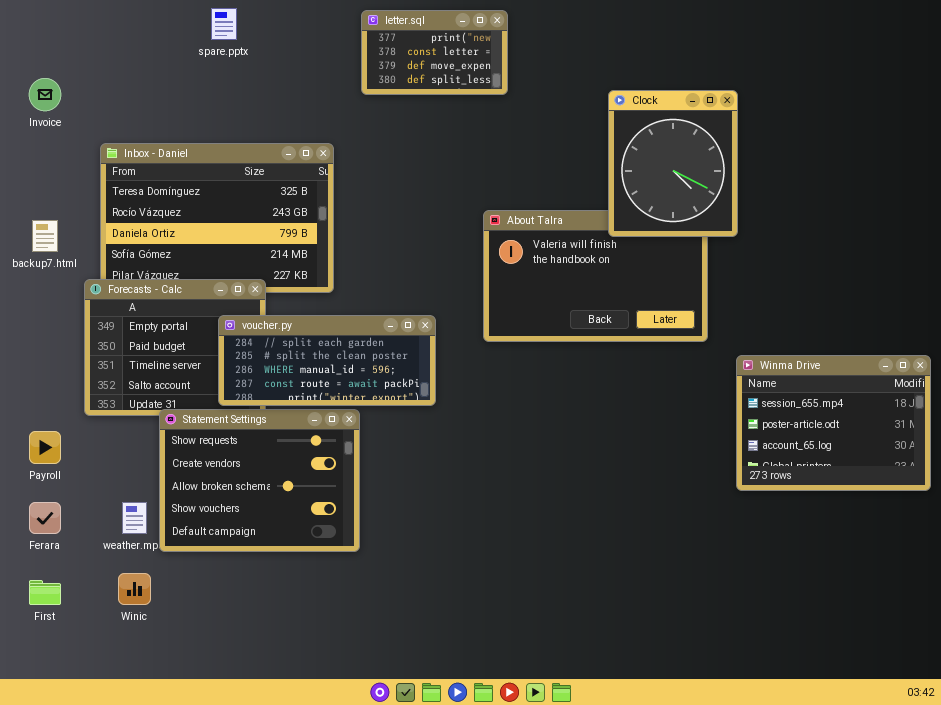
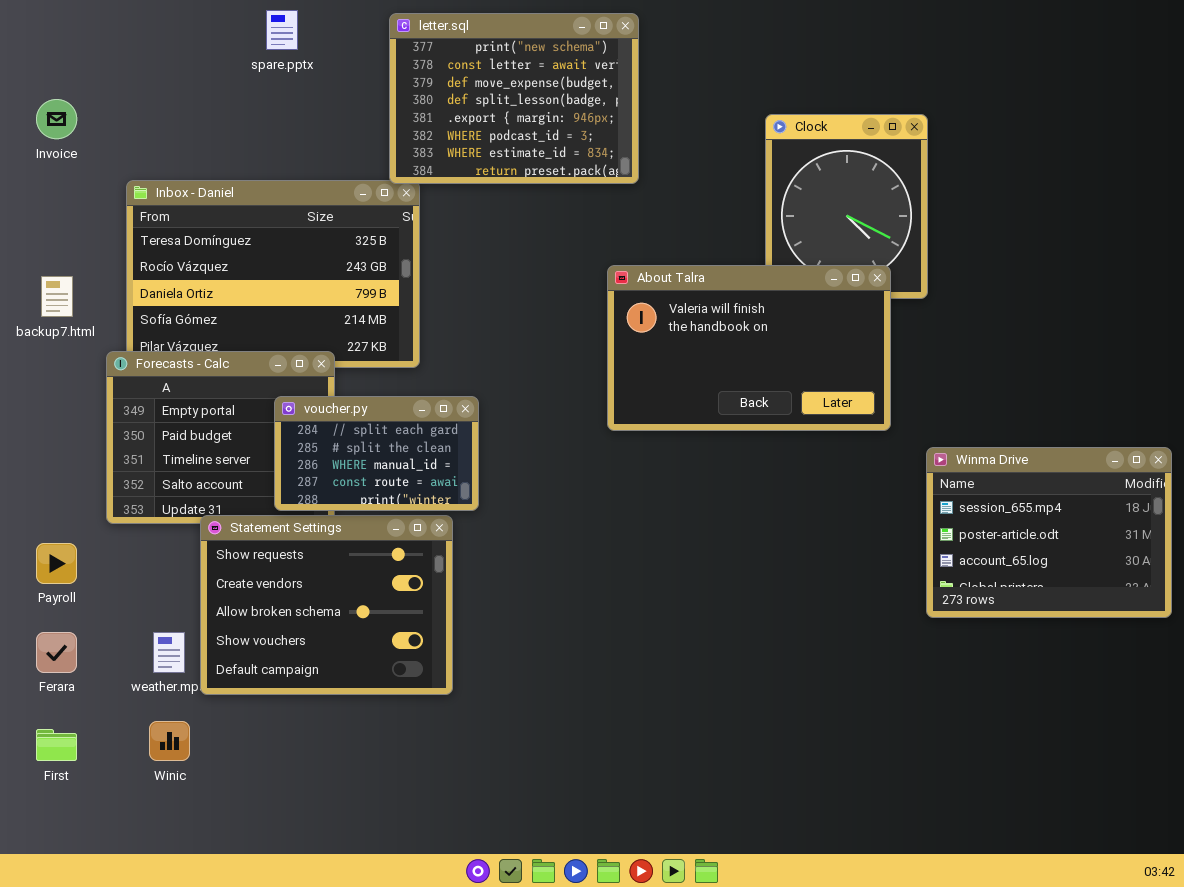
letter.sql: [361,10,508,95] -> [389,13,639,184], resized
About Talra: [483,210,708,342] -> [607,265,891,431], raised
voucher.py: [218,315,436,406] -> [274,396,479,511], resized

